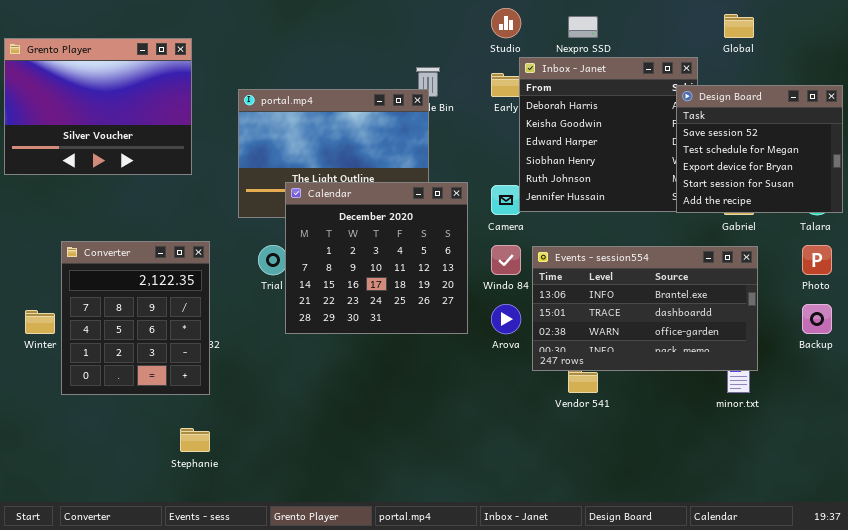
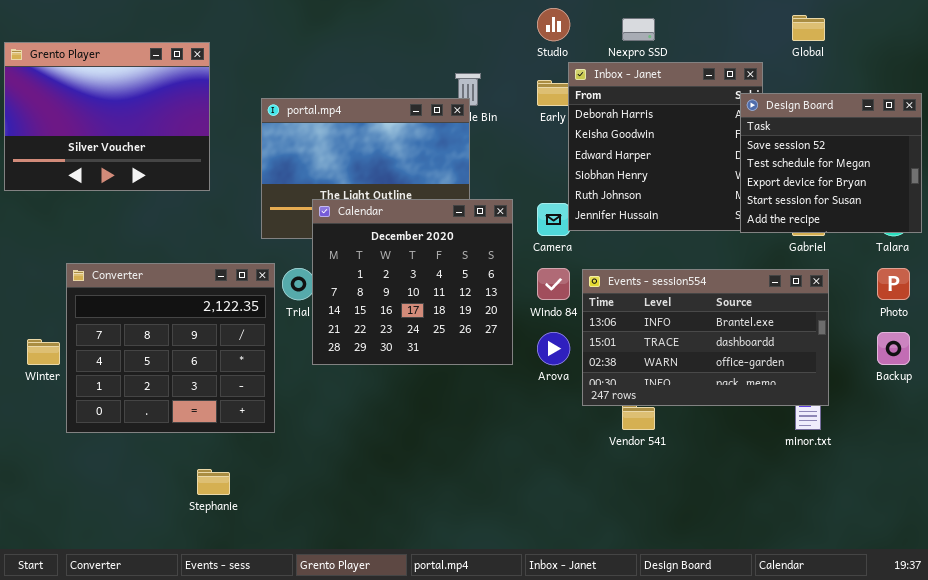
Converter: [61,241,210,395] -> [66,263,275,433], resized

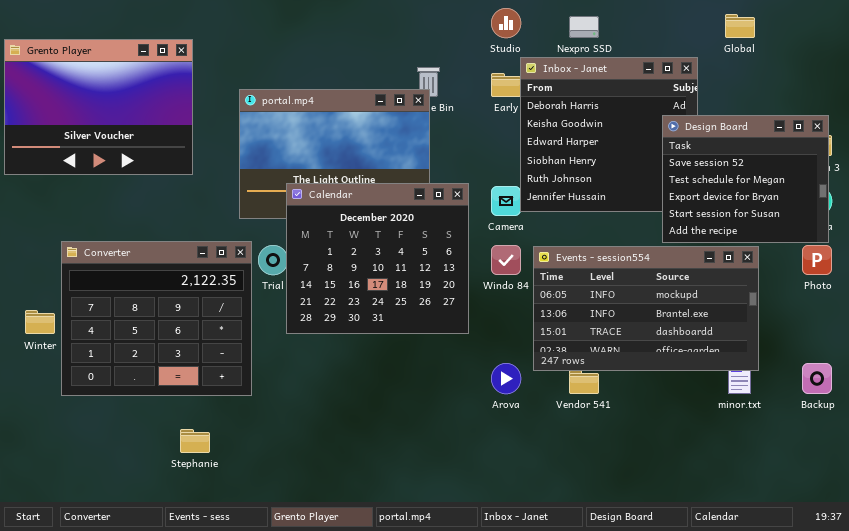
Design Board: [740,93,922,233] -> [662,115,829,243], moved
Events - session554: [582,269,829,406] -> [533,246,759,371], scrolled up 1 row
Arova: [537,332,570,365] -> [491,363,521,394], moved
Backup: [877,332,910,365] -> [802,363,832,394], moved

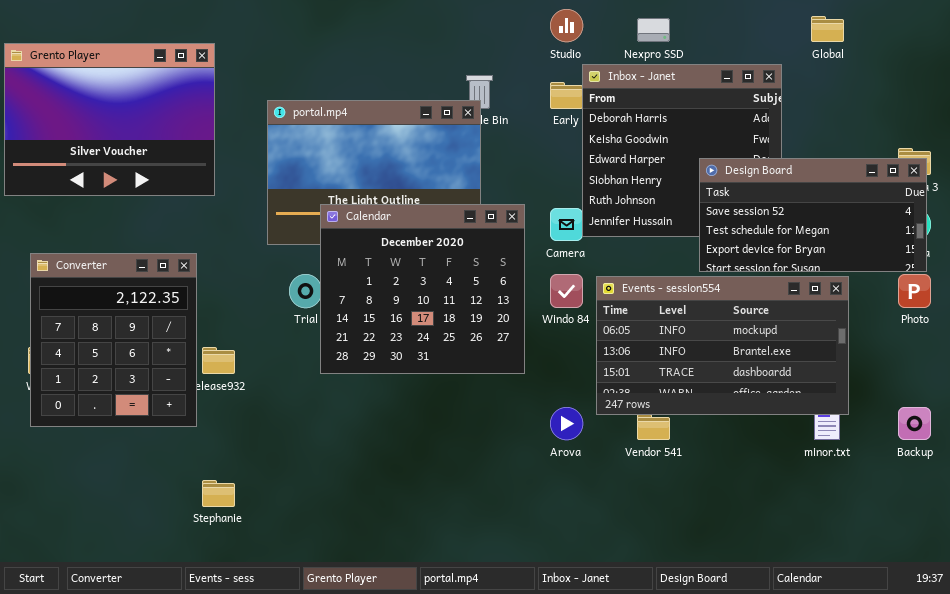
Design Board: [662,115,829,243] -> [699,158,927,272], resized
Converter: [61,241,252,396] -> [30,253,197,427], moved, resized

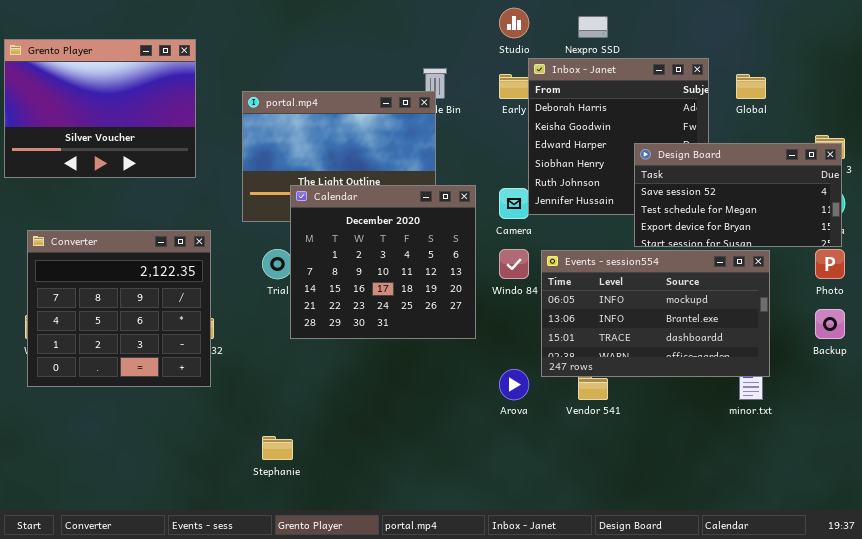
Global: [811,16,844,42] -> [736,74,766,99], moved
Converter: [30,253,197,427] -> [27,230,211,387], resized
Backup: [898,407,931,440] -> [815,309,845,339], moved
Stephanie: [202,480,235,507] -> [262,436,293,460], moved

